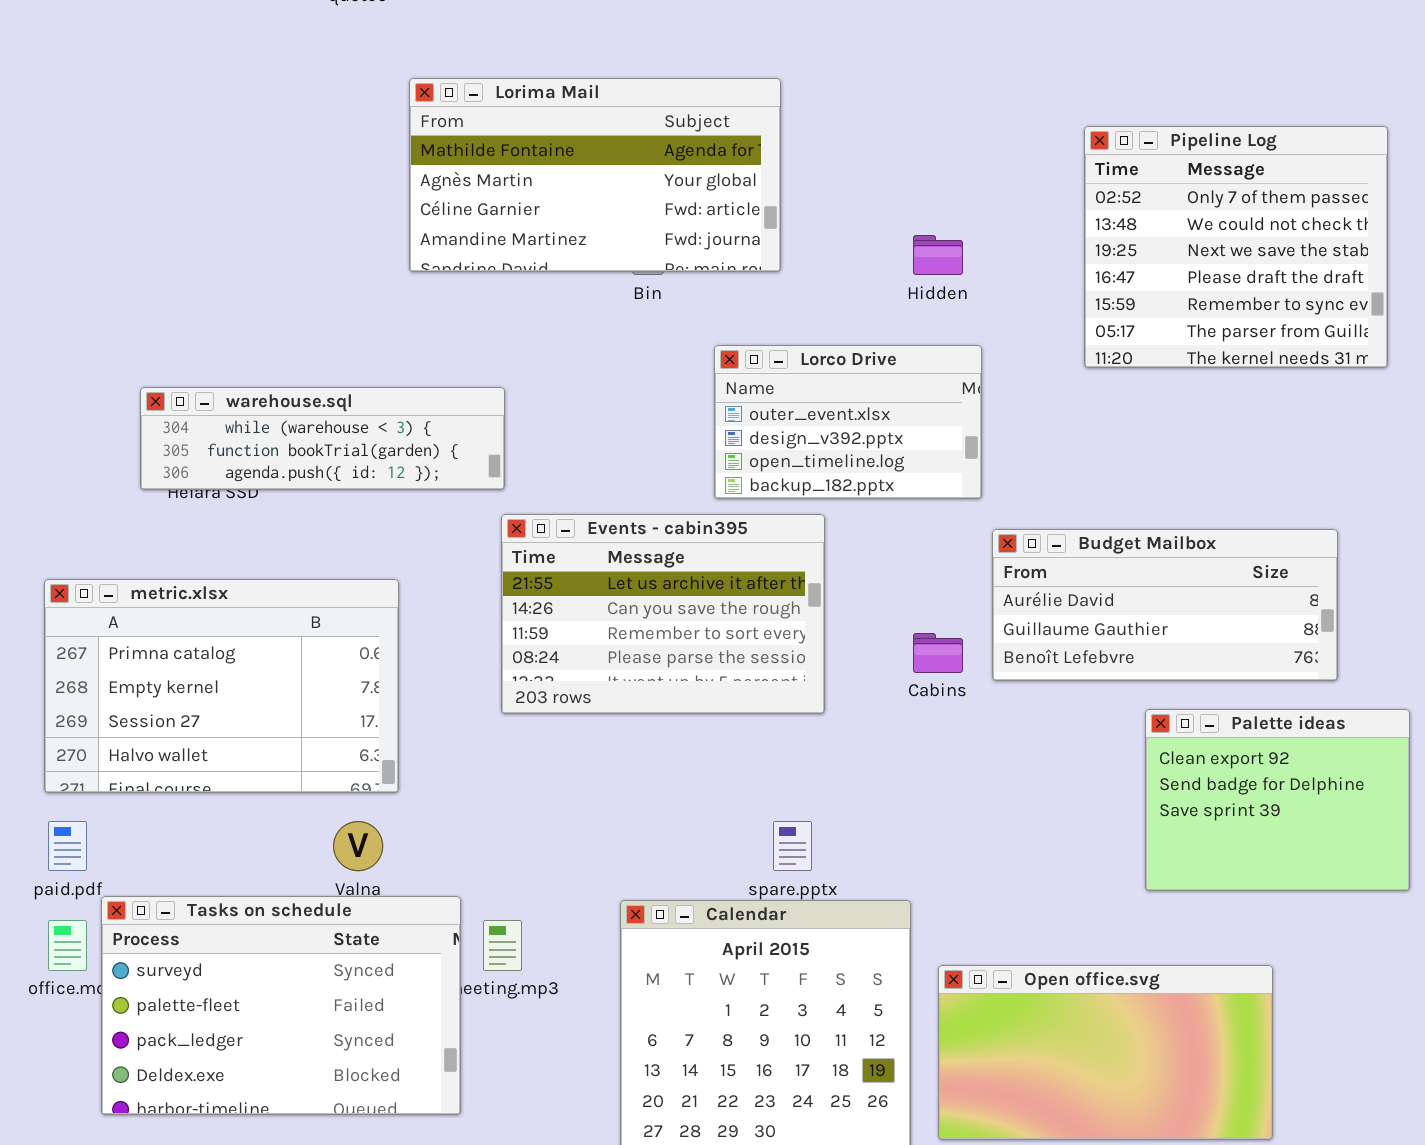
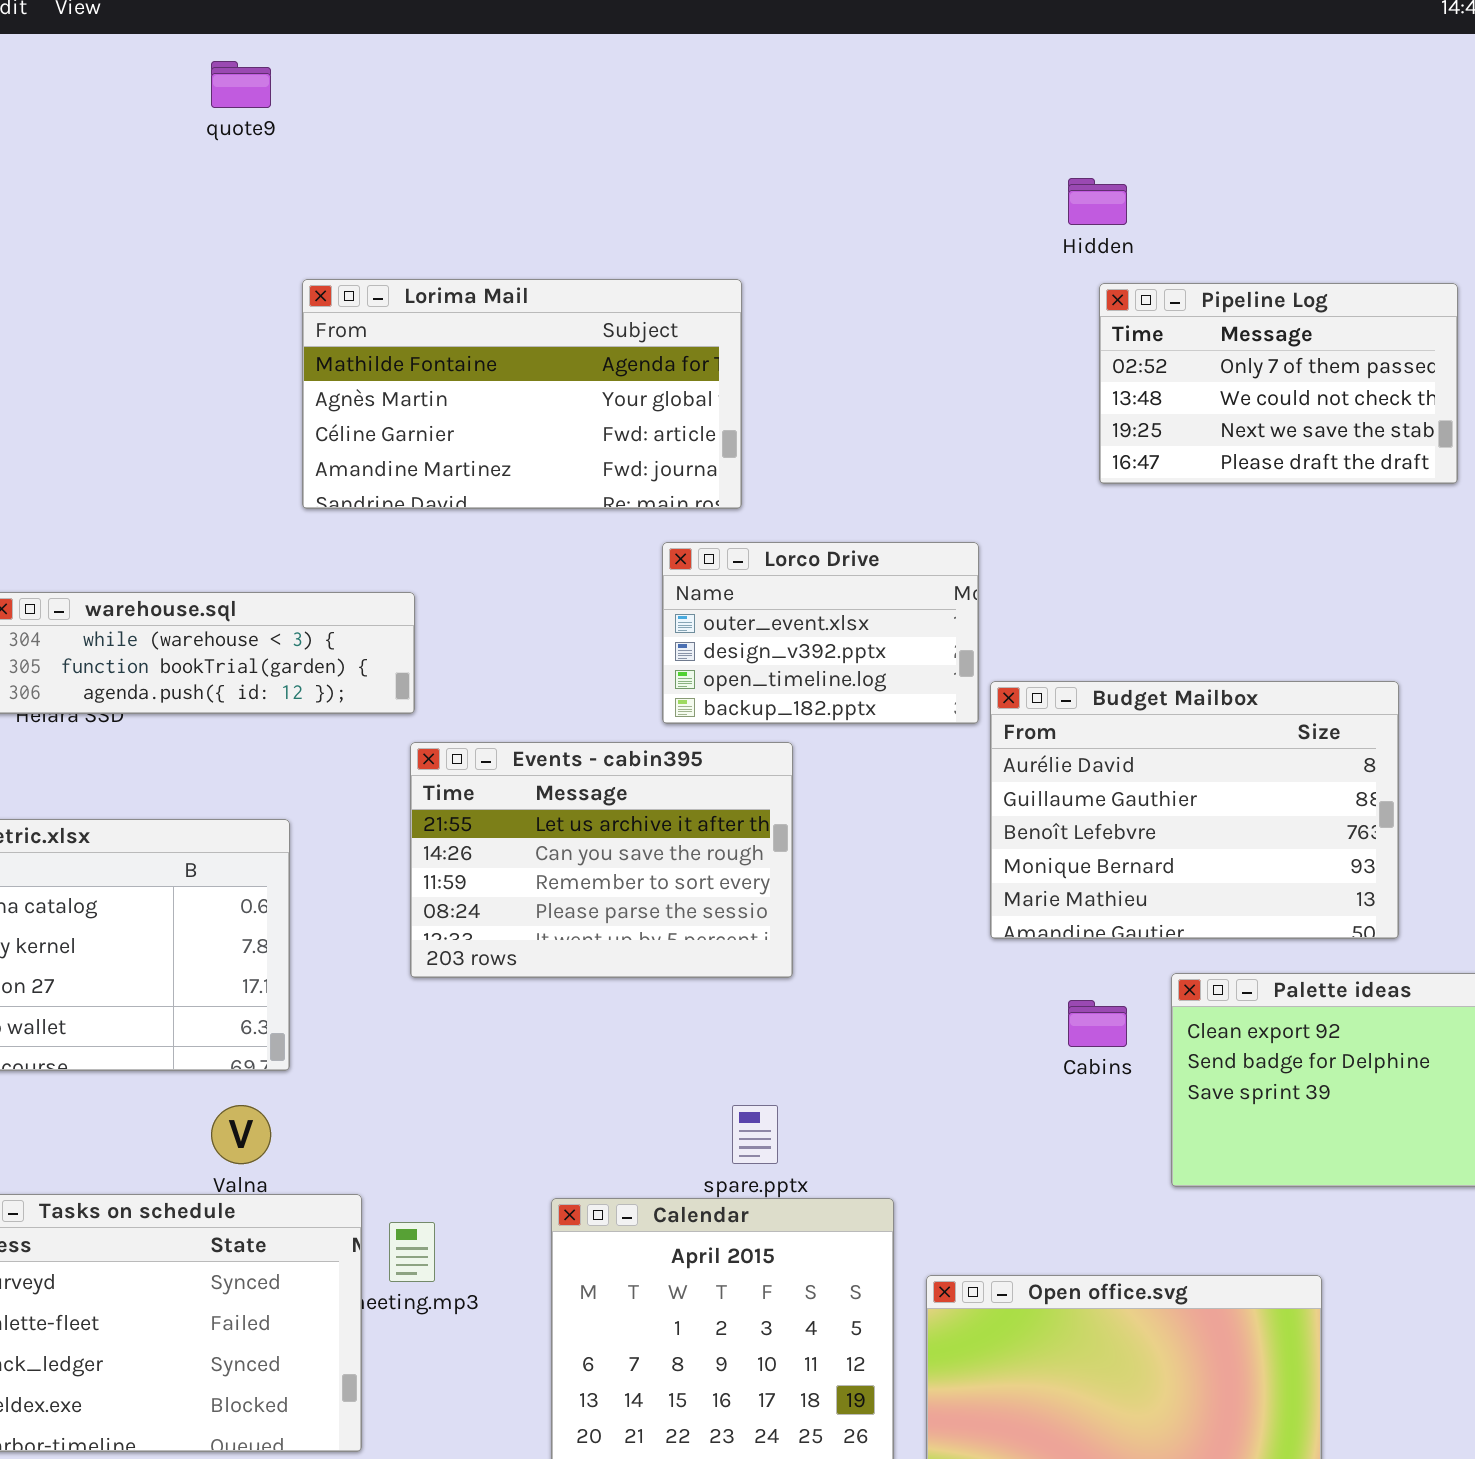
Lorima Mail: [409,78,781,272] -> [302,279,742,509], moved
Pipeline Log: [1084,126,1388,368] -> [1099,283,1458,484], resized
Hidden: [913,235,963,275] -> [1068,178,1127,225], moved
Budget Mailbox: [992,529,1338,681] -> [990,681,1399,939], resized
Cabins: [913,633,963,673] -> [1068,1000,1127,1047], moved

